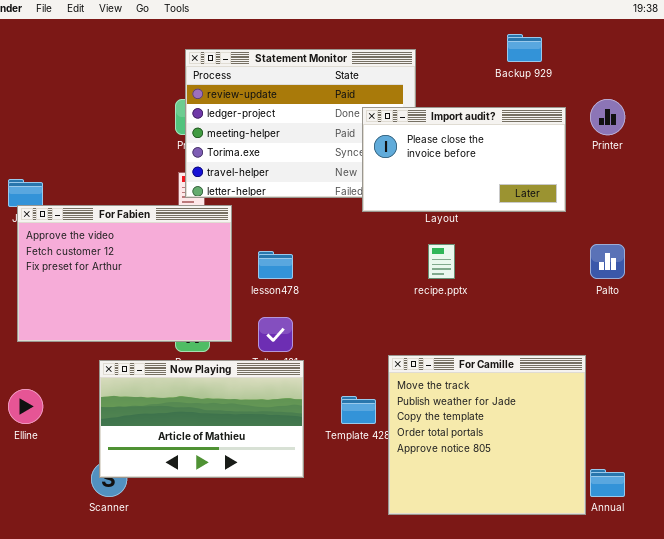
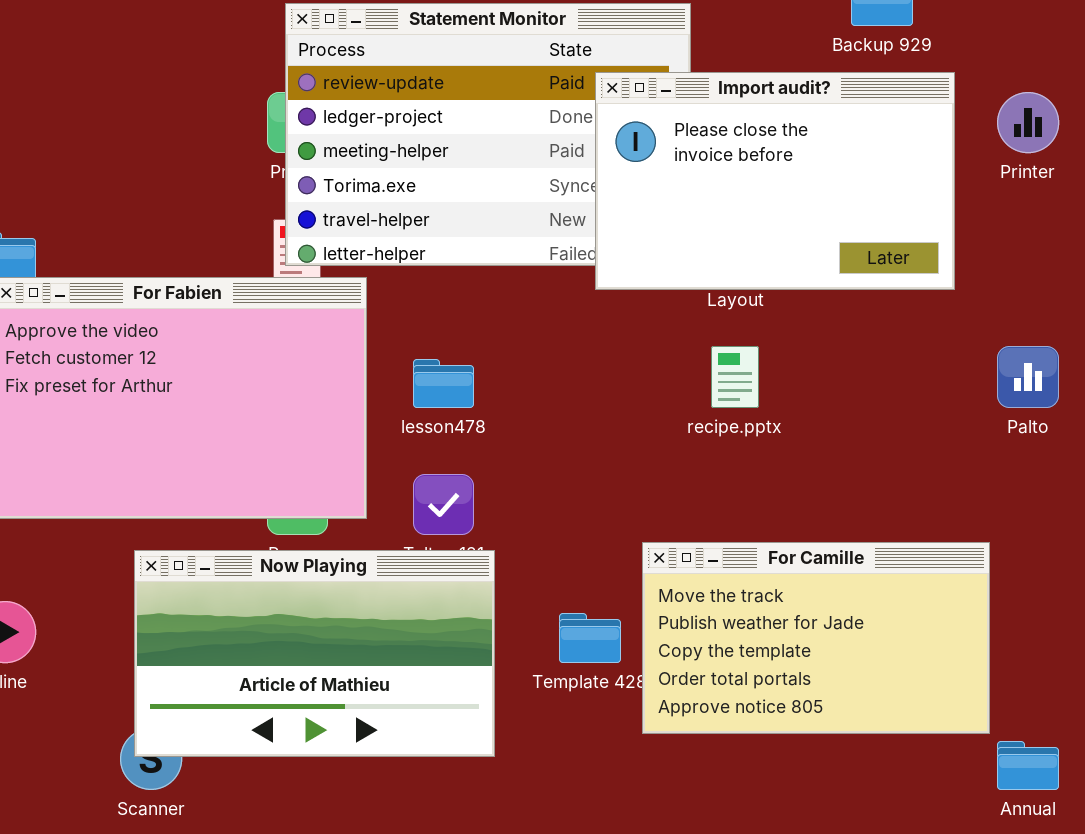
Import audit?: [362,107,566,212] -> [595,72,955,290], resized
For Camille: [388,355,586,515] -> [642,542,990,734], resized

